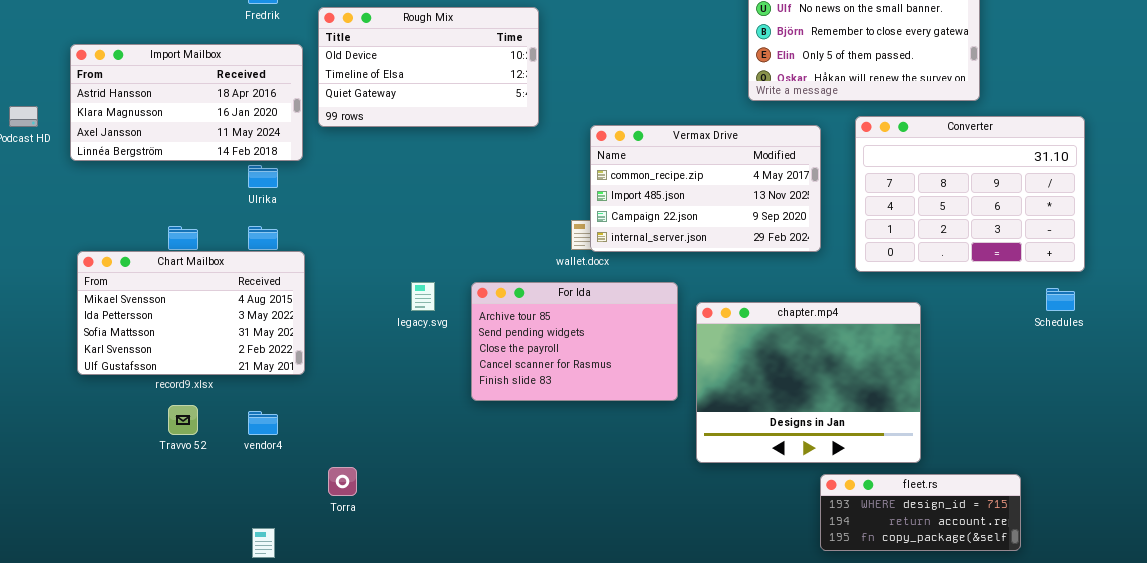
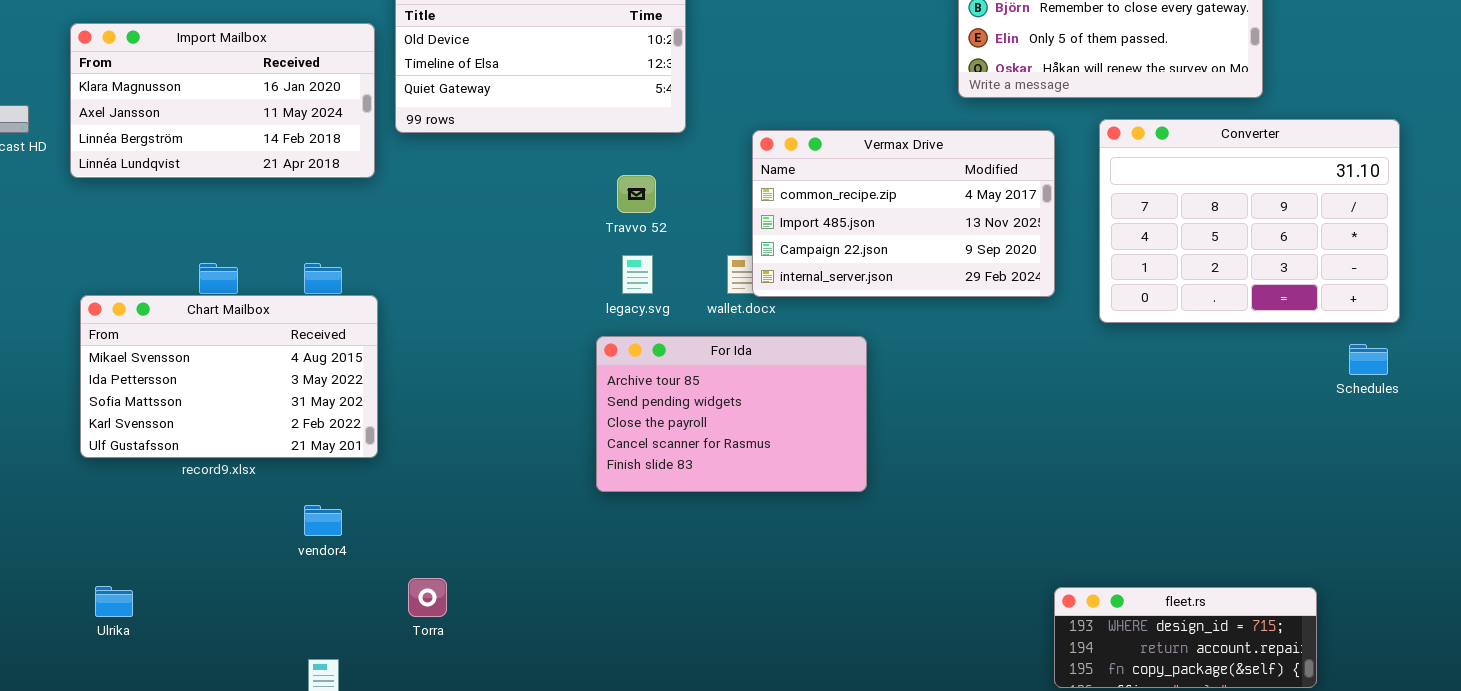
Import Mailbox: [70,44,303,161] -> [70,23,375,178], scrolled down 1 row
Ulrika: [248,165,278,188] -> [95,586,133,617], moved
legacy.svg: [411,282,435,311] -> [622,255,653,294], moved
chapter.mp4: [696,302,921,463] -> none, closed
Travvo 52: [168,405,198,435] -> [617,175,656,213], moved

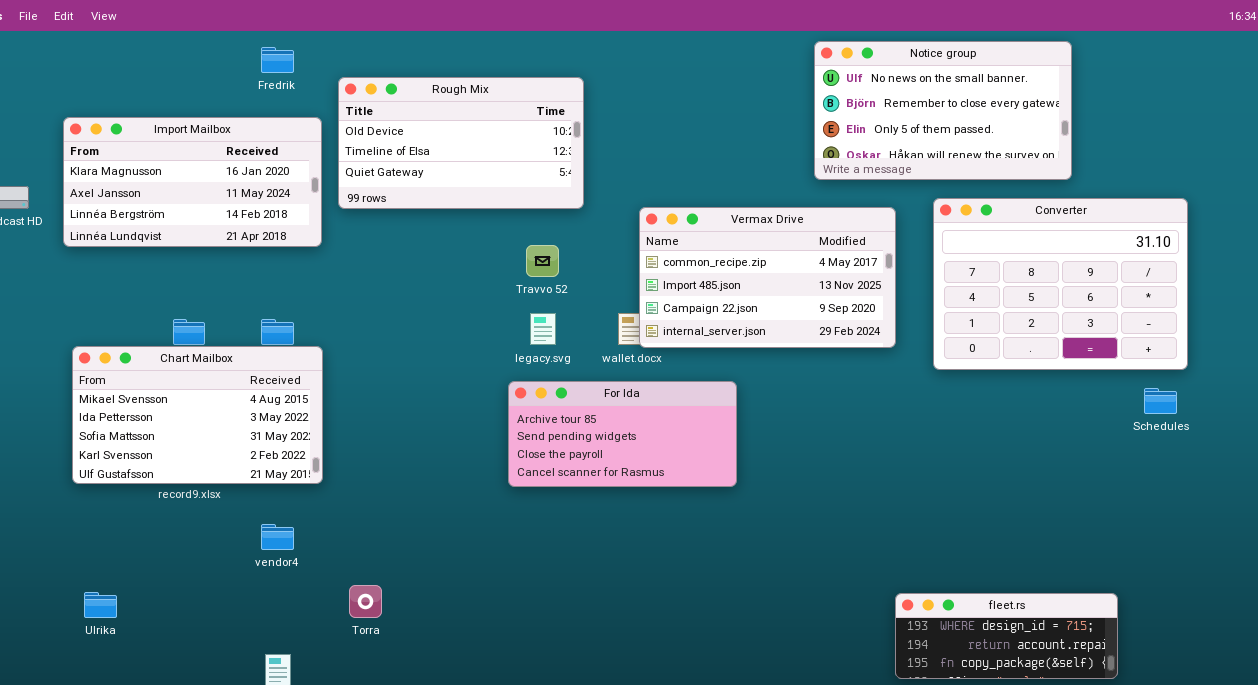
For Ida: [596,336,867,492] -> [508,381,737,487], resized

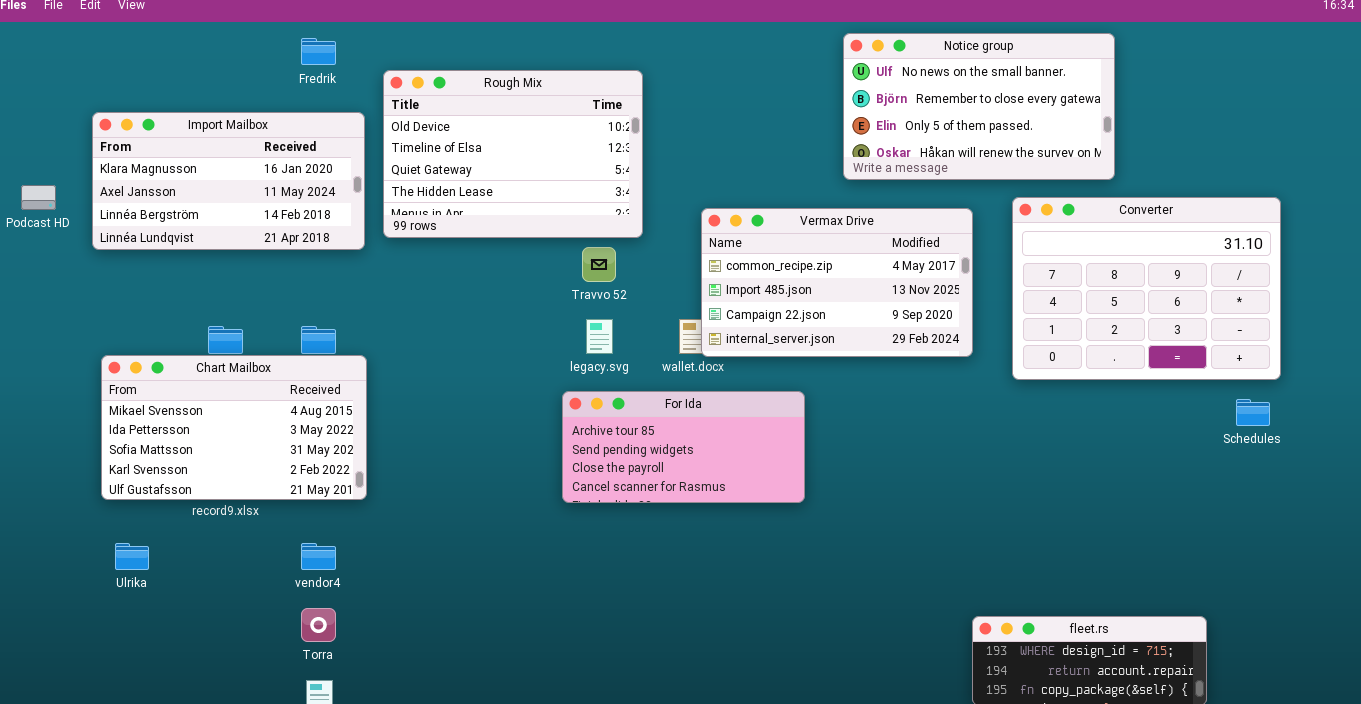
Notice group: [814,41,1072,180] -> [843,33,1115,180], moved
Rough Mix: [338,77,584,209] -> [383,70,643,238], resized
Torra: [349,585,382,618] -> [301,608,336,642], moved
Ulrika: [84,592,117,618] -> [115,543,149,570], moved

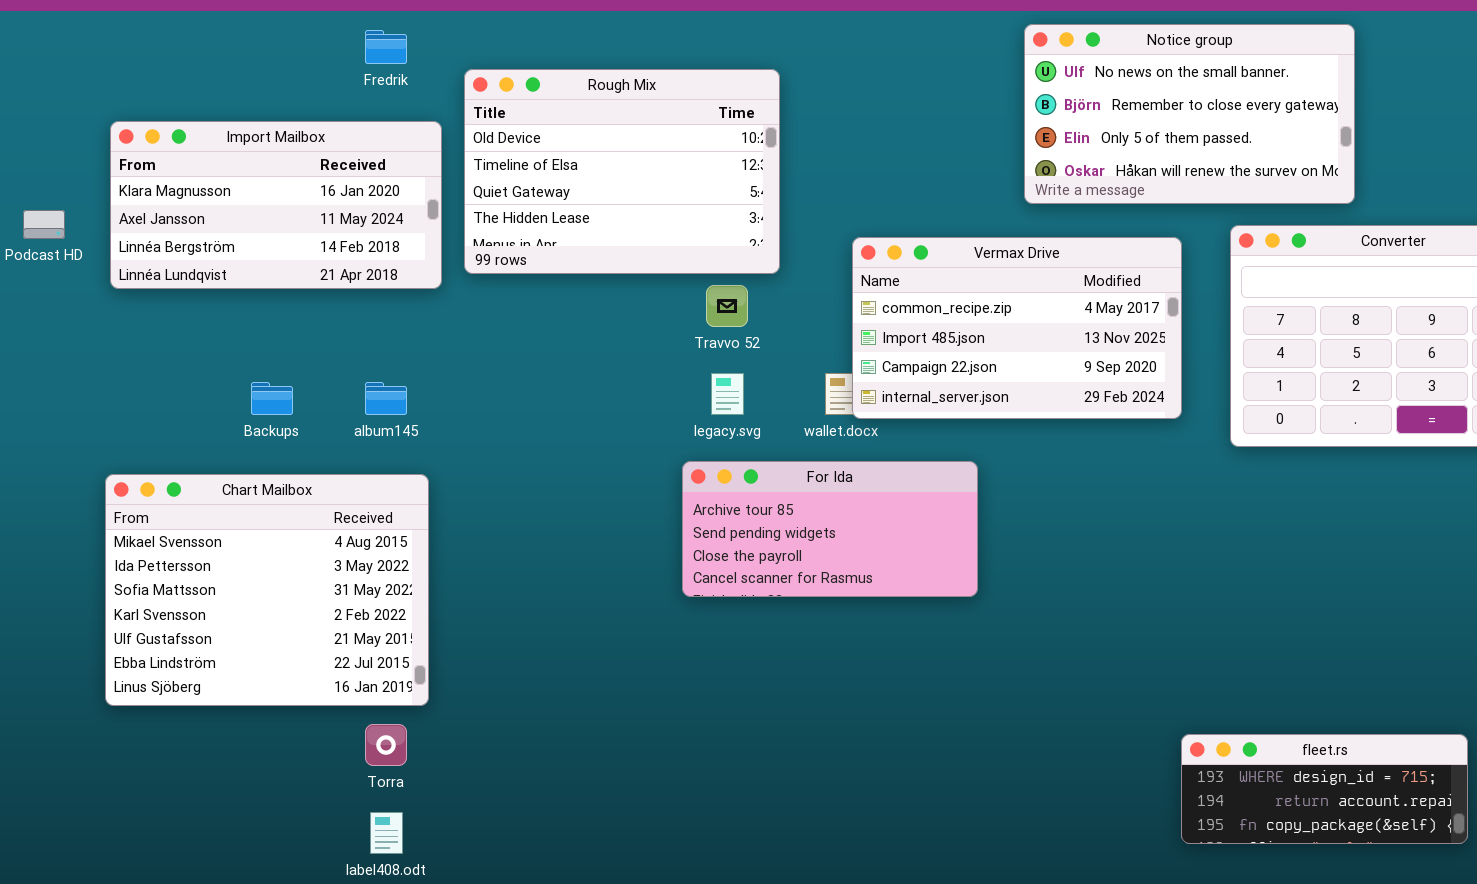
Chart Mailbox: [101,355,367,500] -> [105,474,429,706], moved, resized

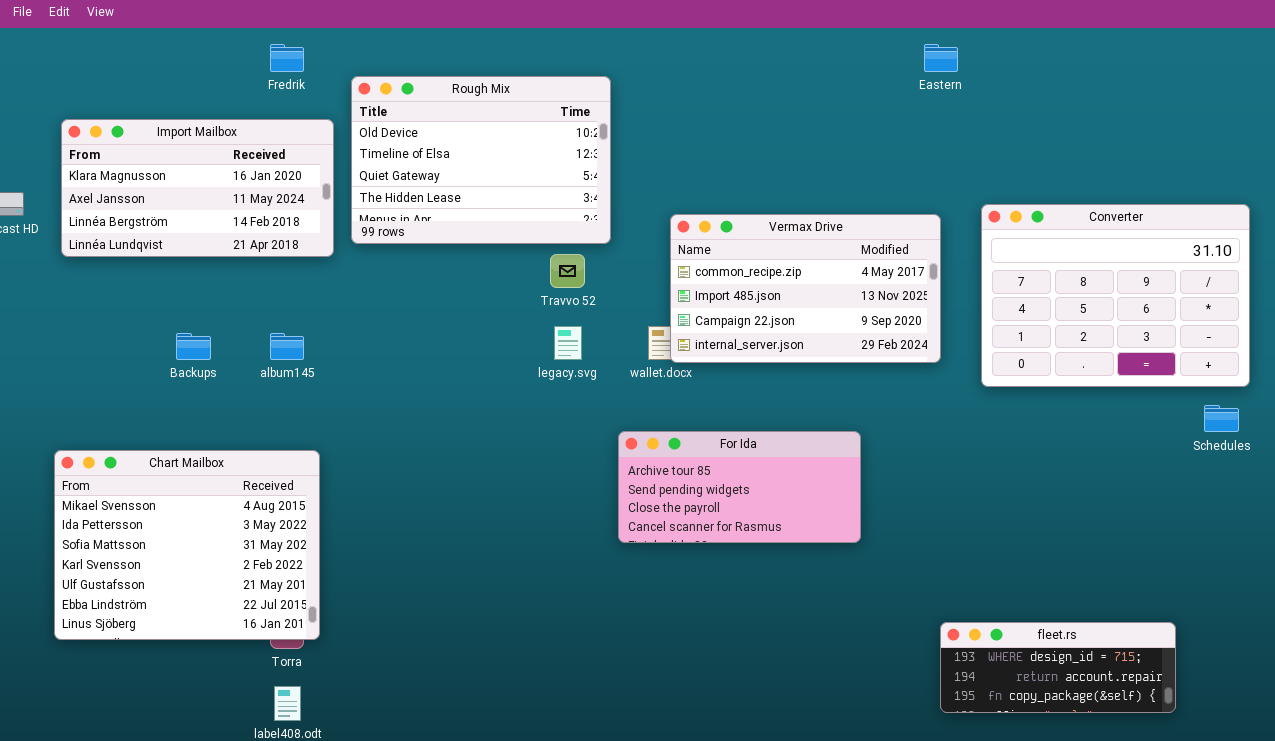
Notice group: [1024,24,1355,204] -> none, closed
For Ida: [682,461,978,597] -> [618,431,861,543], moved
Chart Mailbox: [105,474,429,706] -> [54,450,320,640], moved

